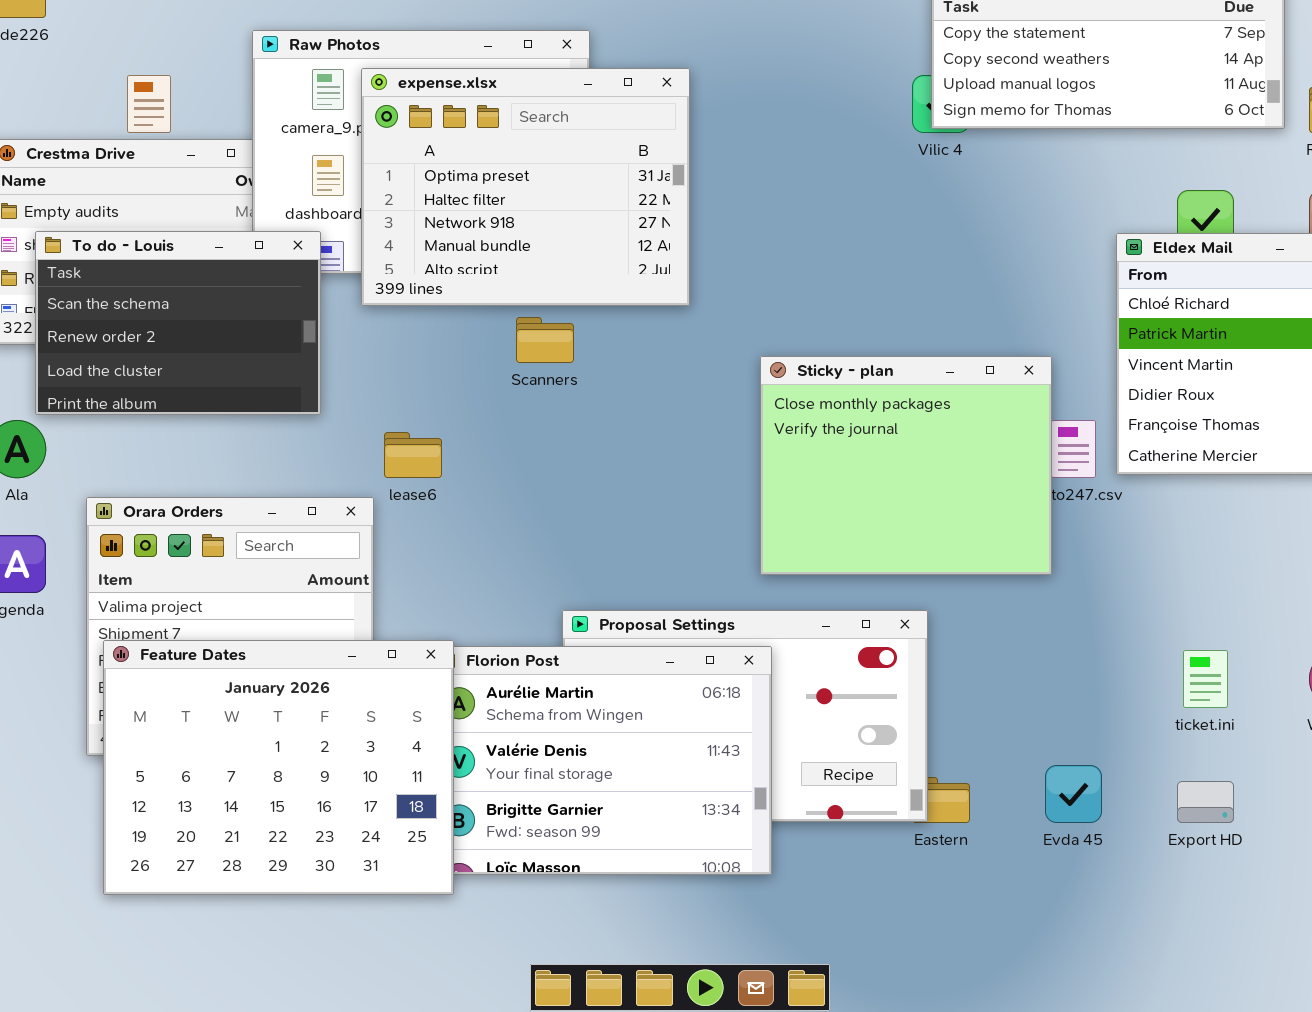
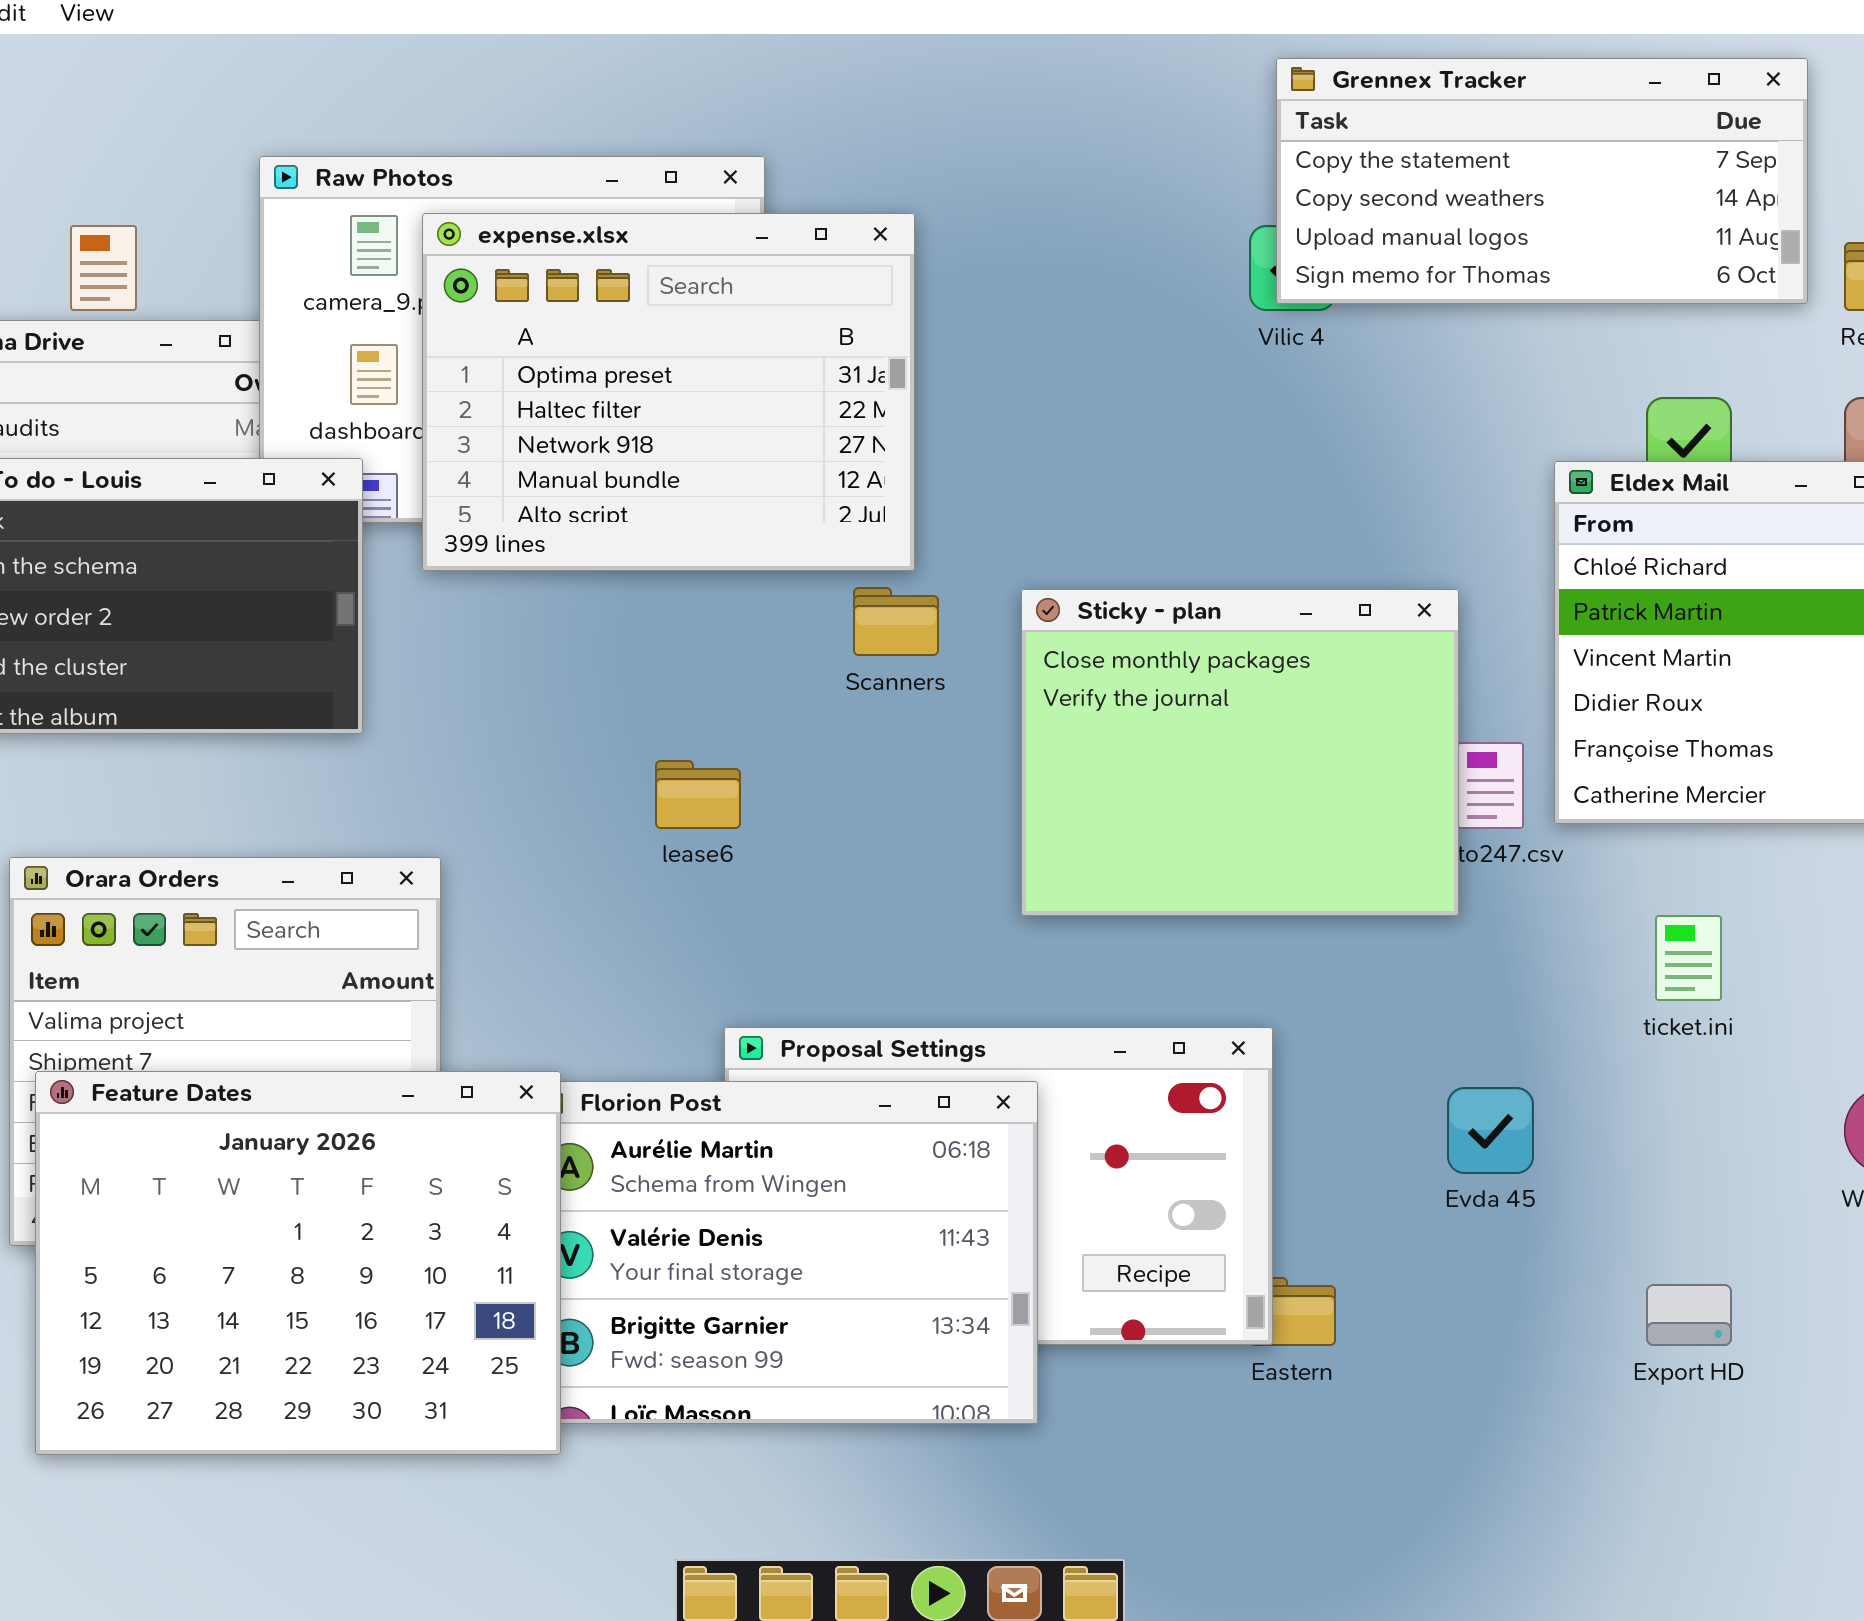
Scanners: [516,317,574,363] -> [853,587,939,656], moved
Sticky - plan: [760,356,1052,575] -> [1021,589,1459,916], moved
lease6: [384,432,442,478] -> [655,760,741,829], moved
ticket.ini: [1183,650,1228,708] -> [1655,915,1722,1001], moved
Evda 45: [1045,765,1102,823] -> [1447,1087,1534,1174], moved

